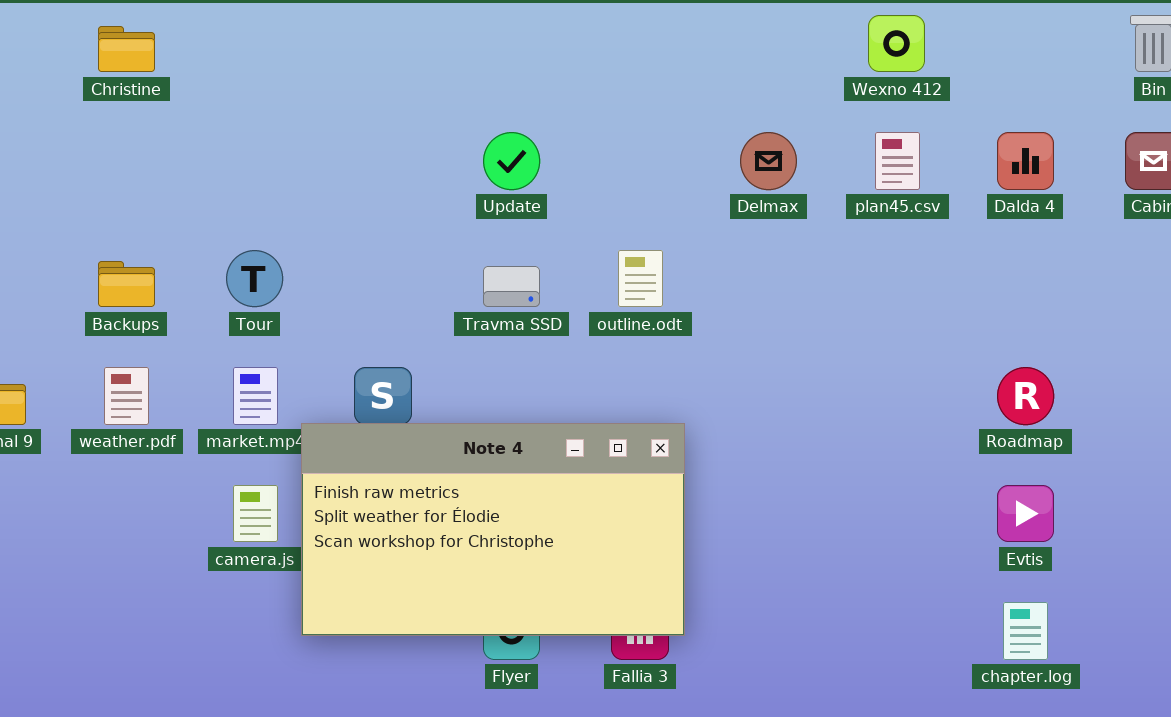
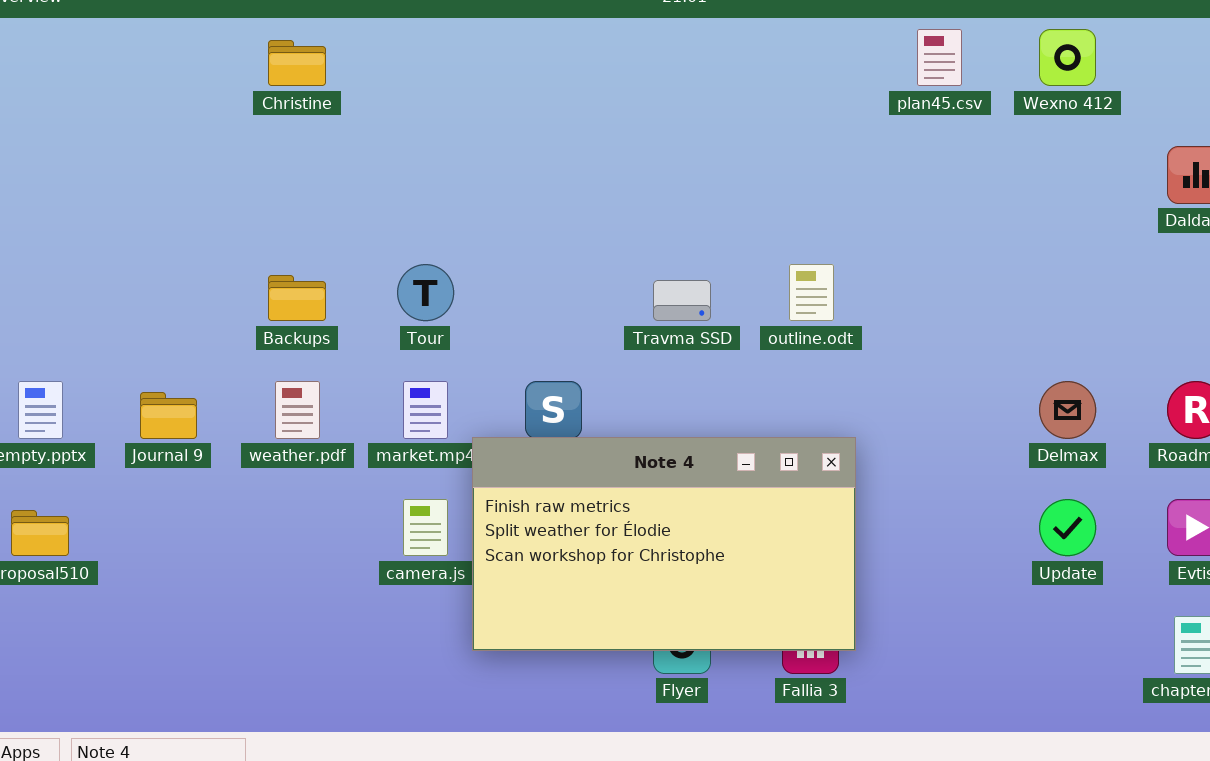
Update: [483,132,540,190] -> [1039,499,1096,556], moved
Delmax: [740,132,797,190] -> [1039,381,1096,439], moved
plan45.csv: [875,132,920,190] -> [917,29,962,86], moved

